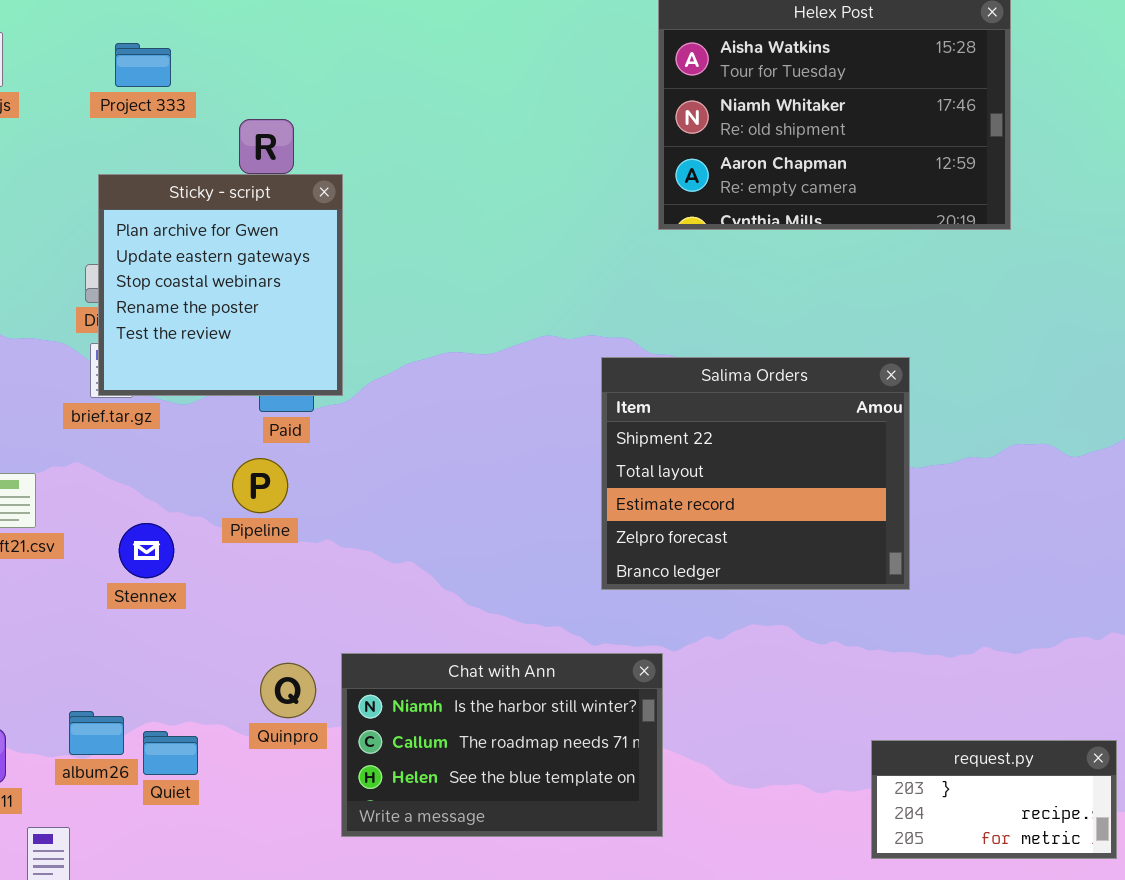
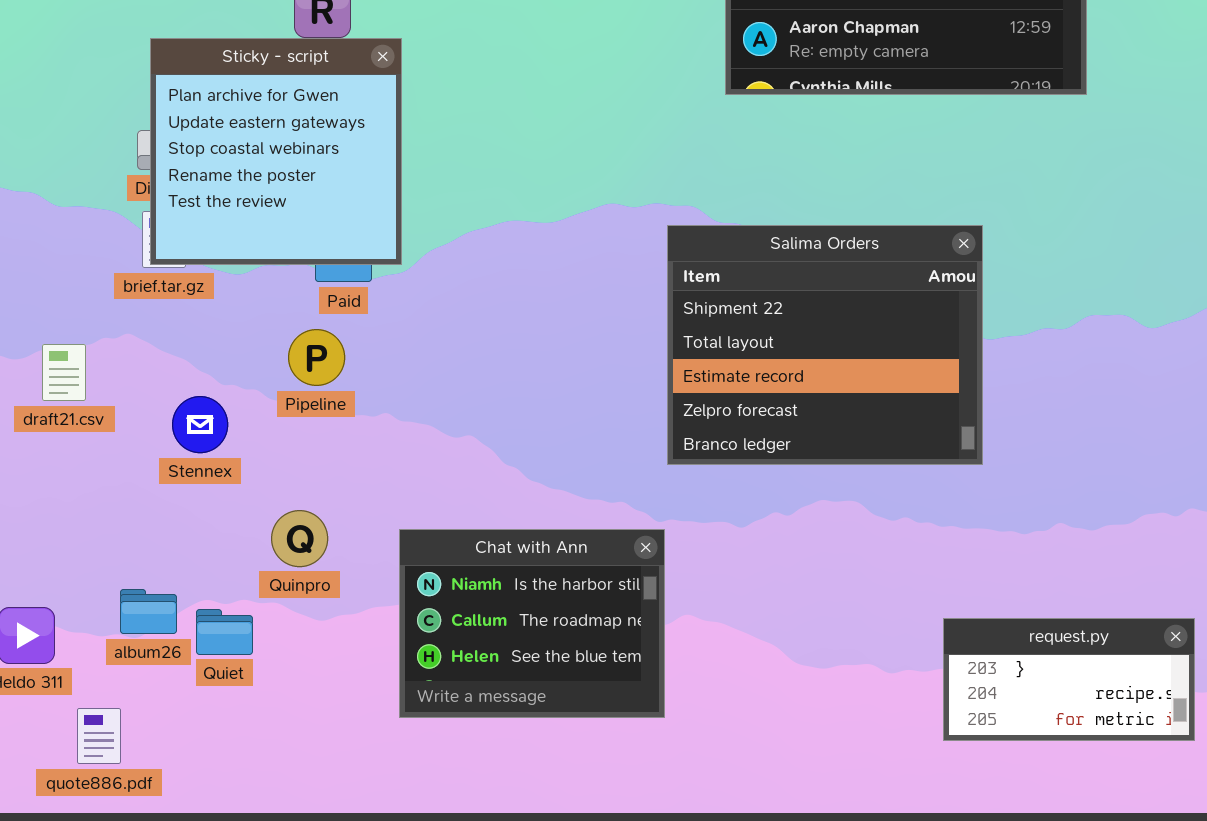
Chat with Ann: [341,653,663,837] -> [399,529,665,718], resized
Quinpro: [260,663,316,718] -> [271,510,328,567], moved

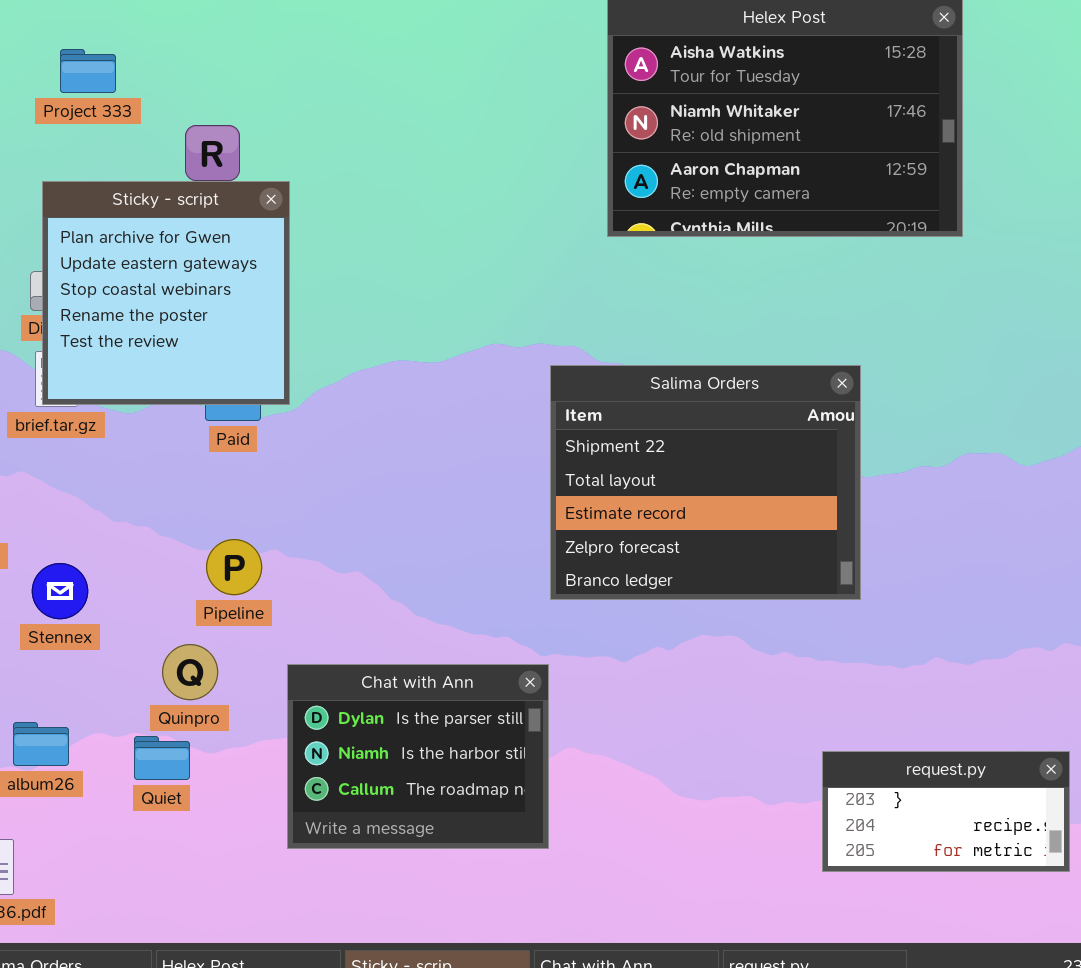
Pipeline: [288,329,345,386] -> [206,539,262,595], moved
Stennex: [172,396,228,453] -> [32,563,88,619], moved
Chat with Ann: [399,529,665,718] -> [287,664,549,849], scrolled up 1 row
Quiet: [196,609,253,655] -> [134,736,190,780], moved

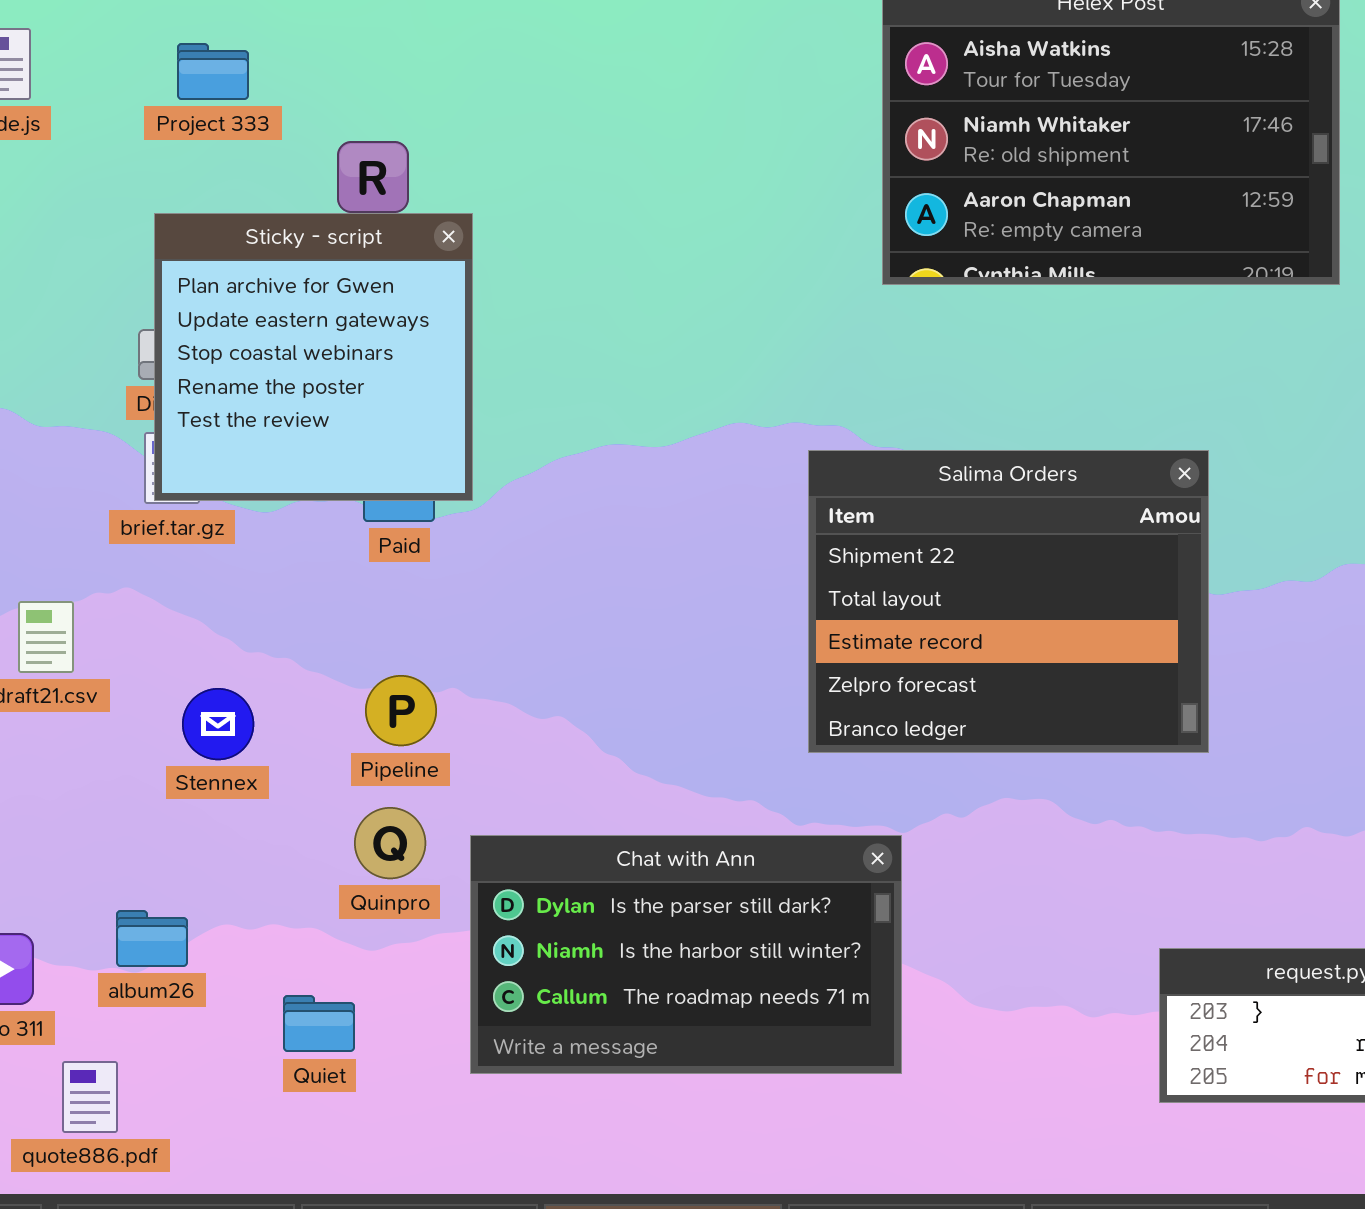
Stennex: [32,563,88,619] -> [182,688,254,760], moved
Quinpro: [162,644,218,700] -> [354,807,426,879], moved
Chat with Ann: [287,664,549,849] -> [470,835,902,1074], resized
Quiet: [134,736,190,780] -> [283,995,355,1052], moved

